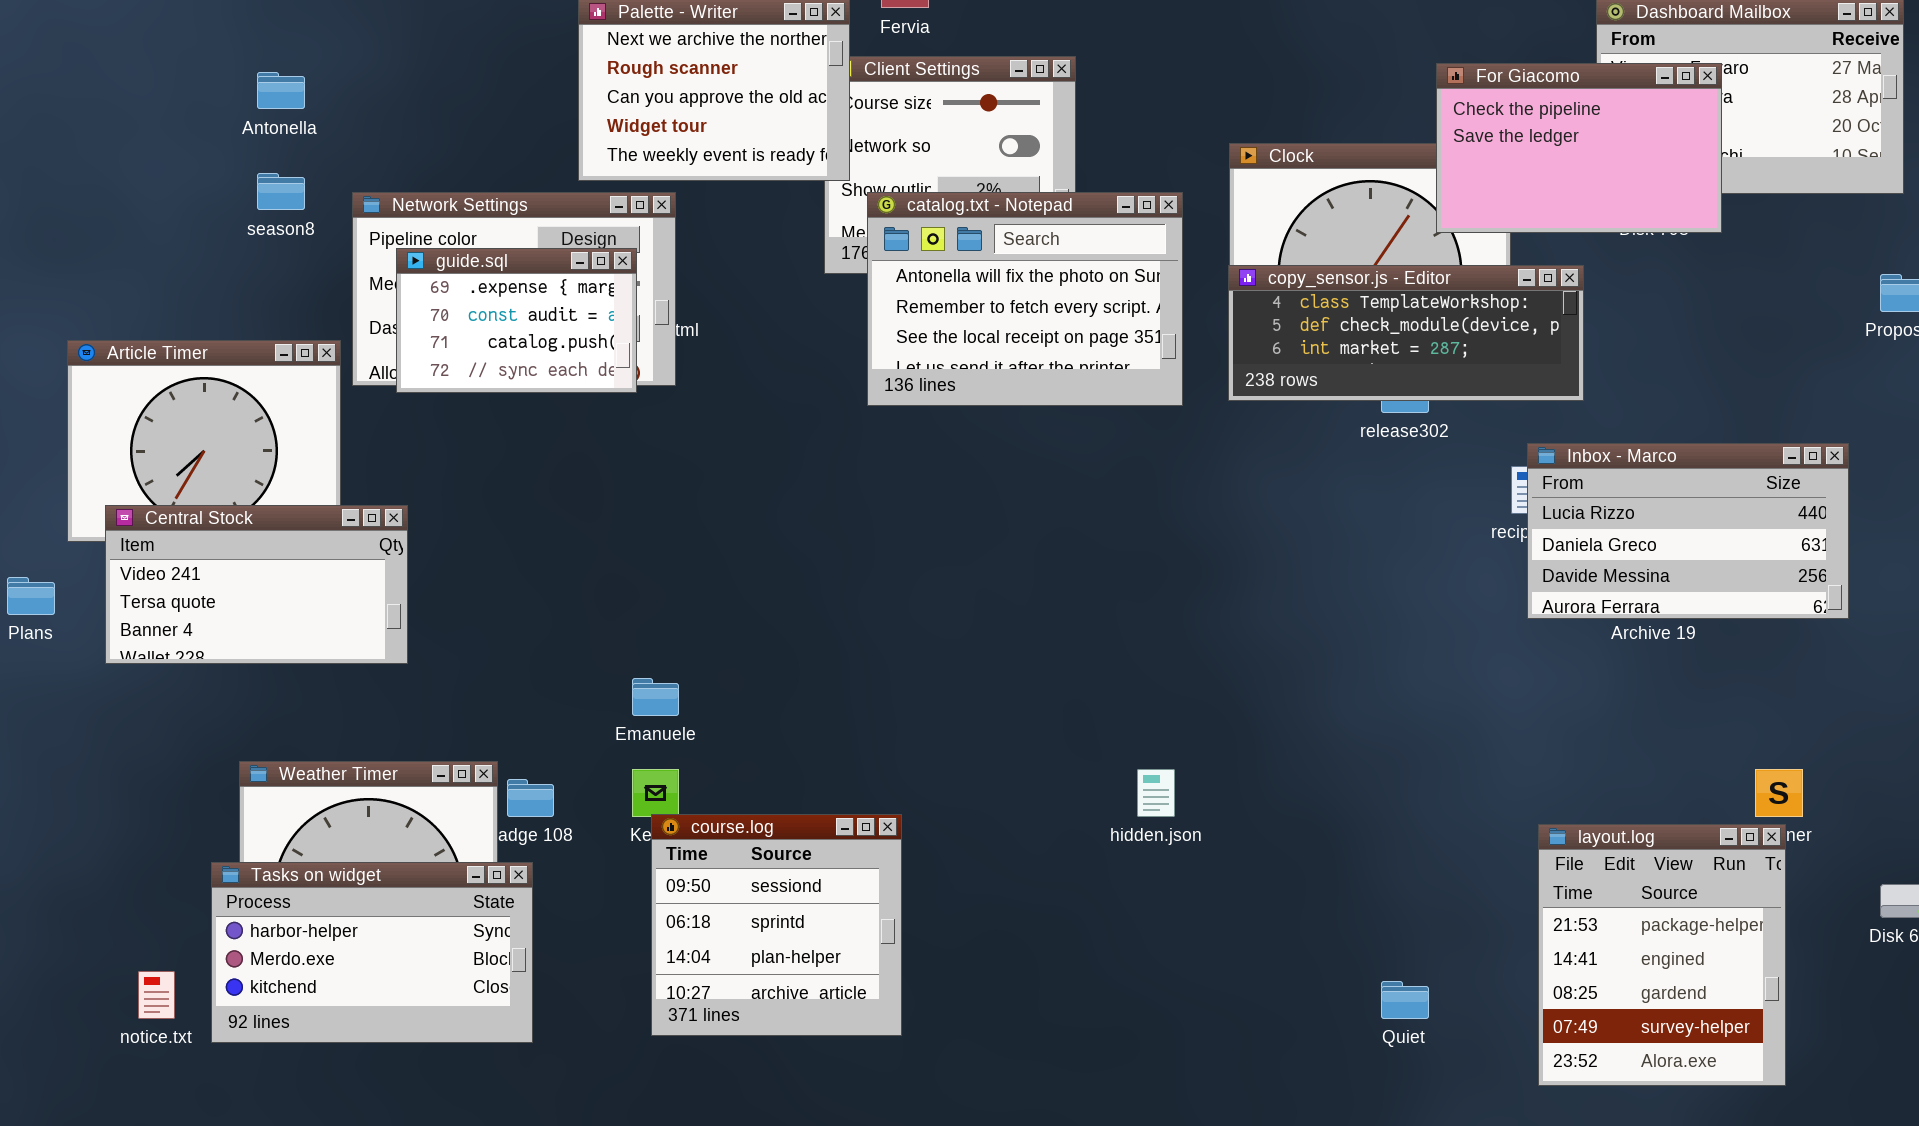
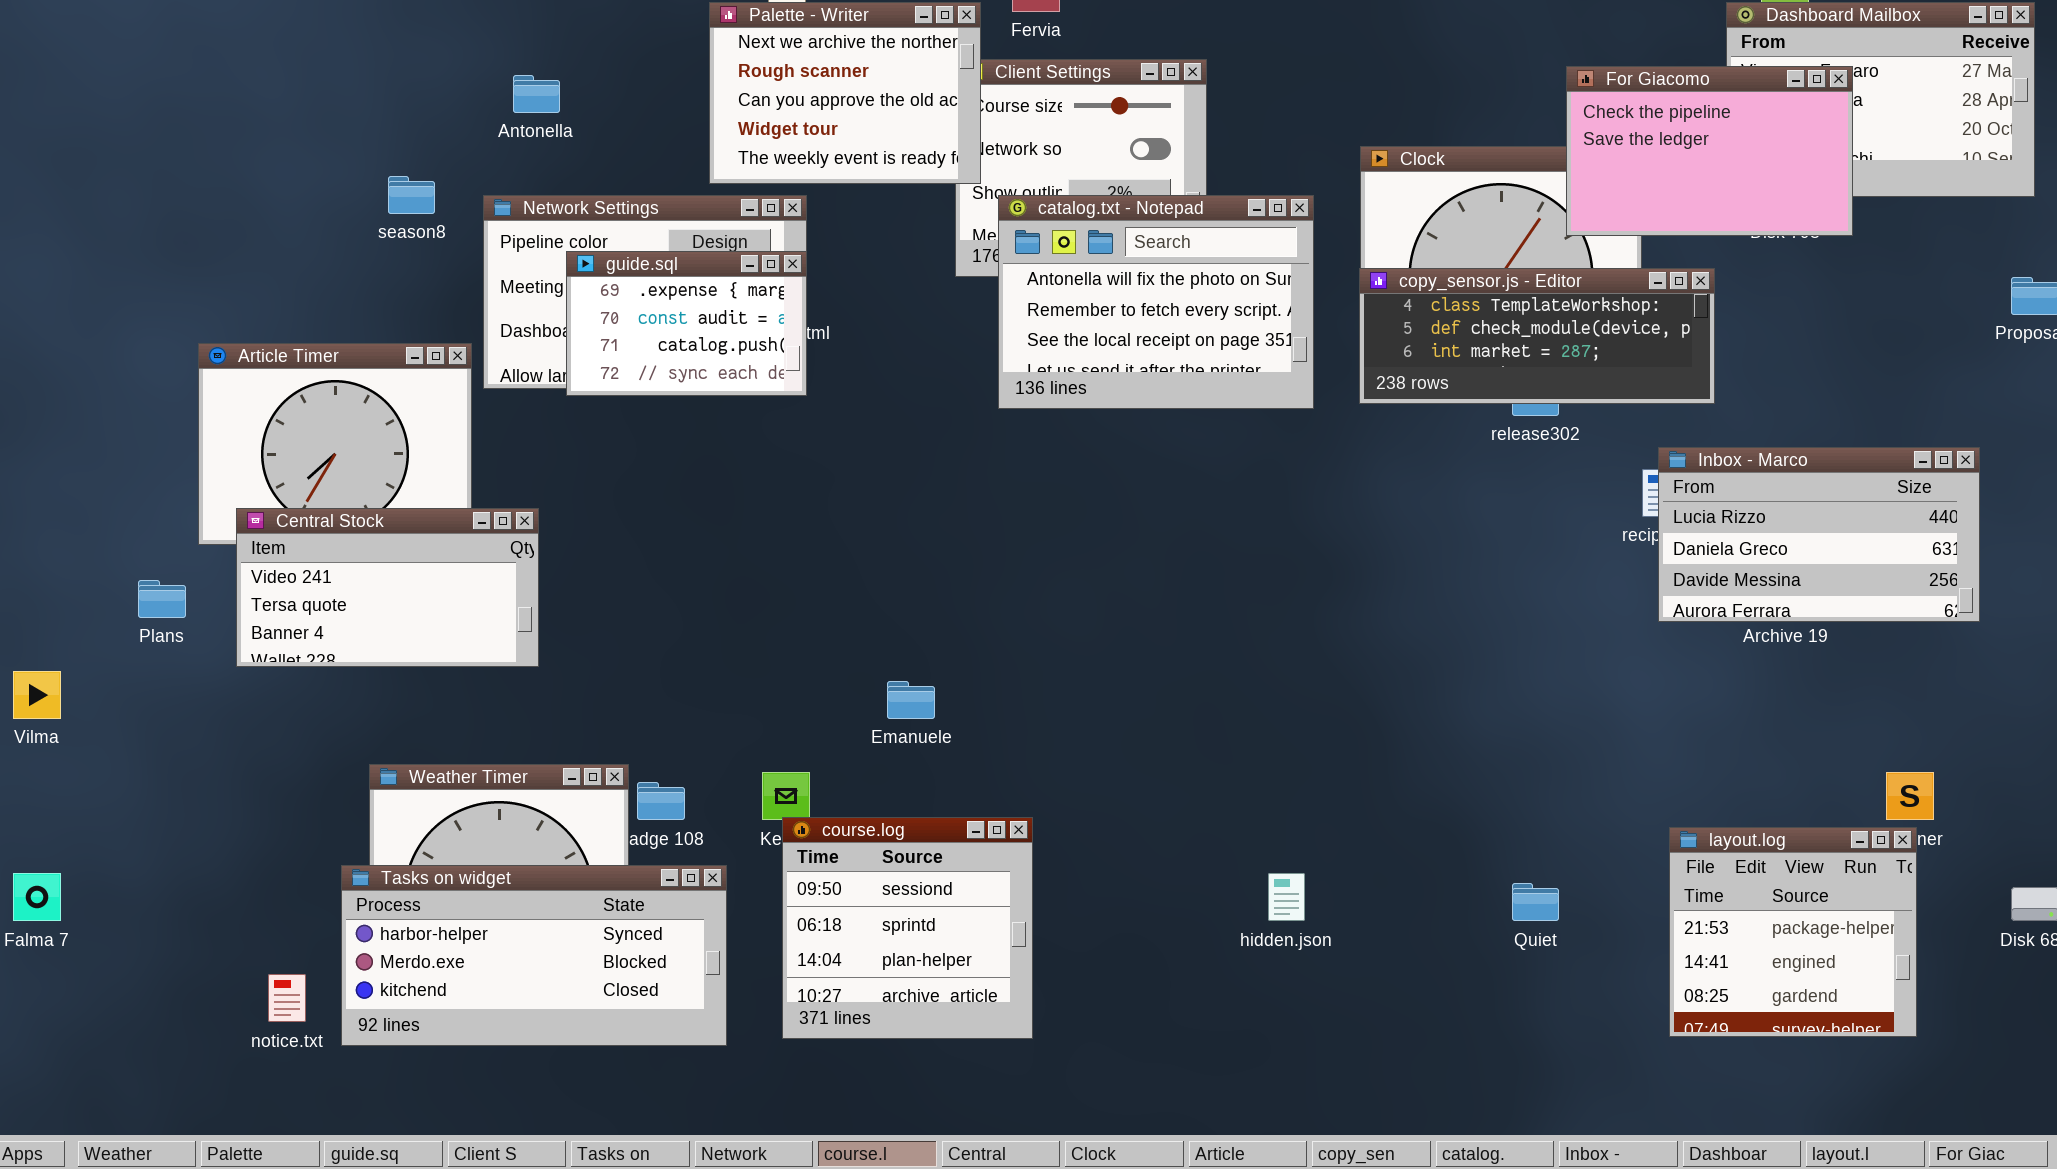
Antonella: [257,72,305,109] -> [513,75,560,113], moved
guide.sql: [396,248,637,393] -> [566,251,807,396], moved
Emanuele: [632,678,679,716] -> [887,681,935,719], moved
hidden.json: [1137,769,1175,817] -> [1268,873,1305,921], moved
layout.log: [1538,824,1786,1086] -> [1669,827,1917,1037], resized
Tasks on widget: [211,862,533,1043] -> [341,865,727,1046], resized
Quiet: [1381,981,1429,1019] -> [1512,883,1559,921], moved

